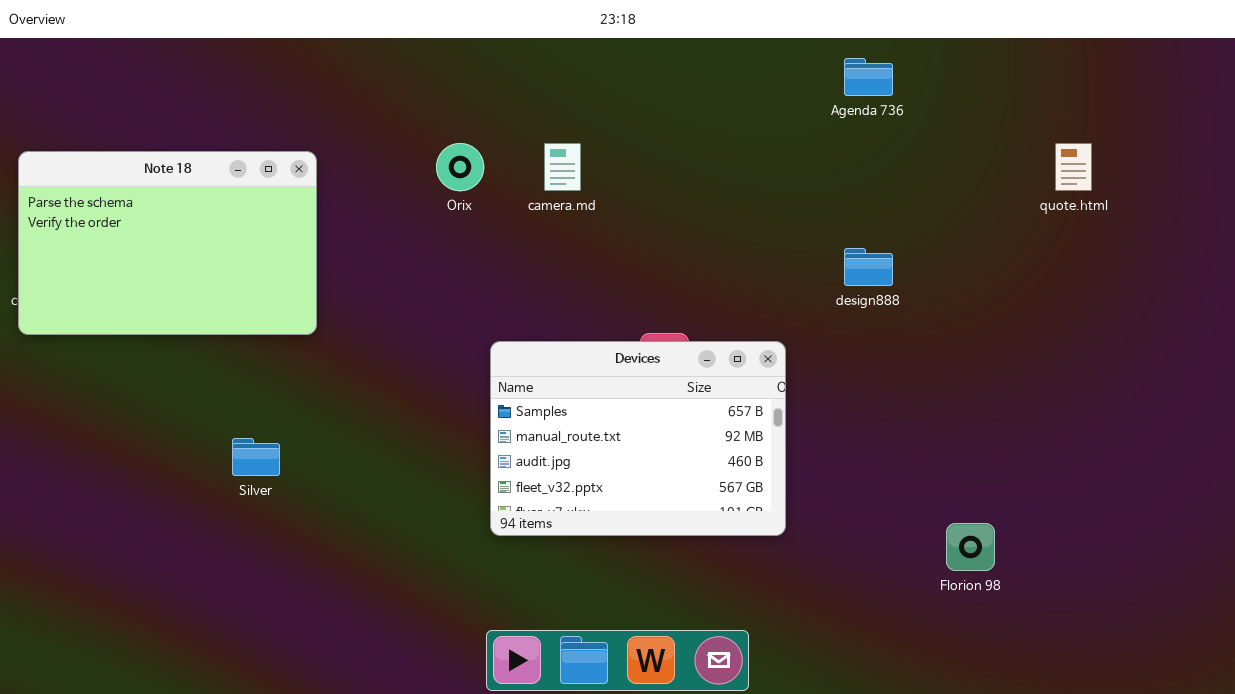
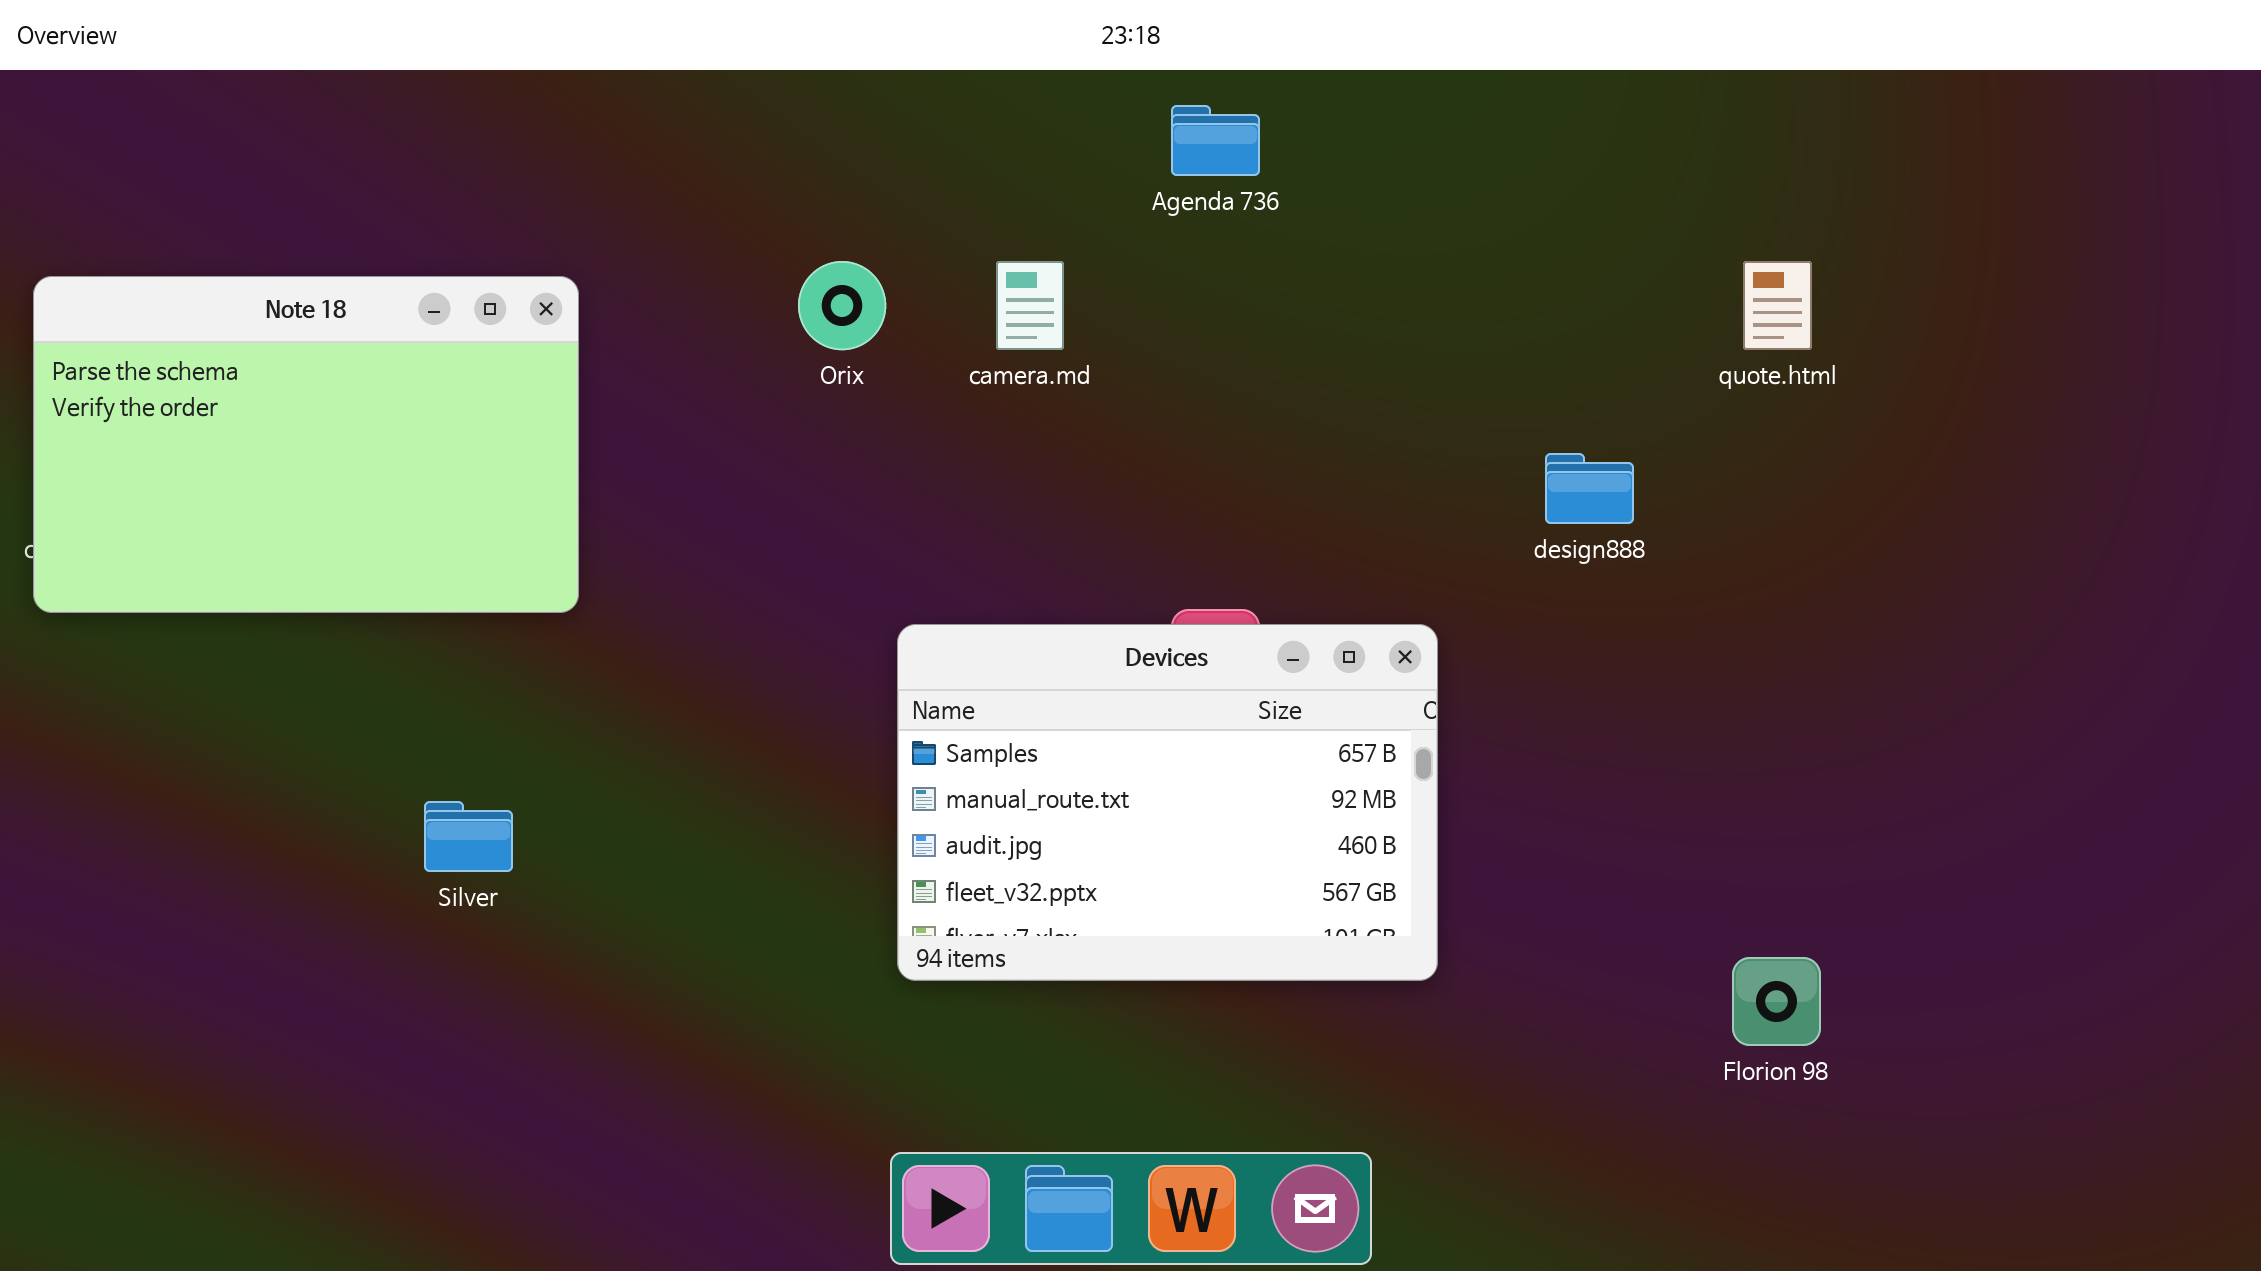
Agenda 736: [844,58,893,96] -> [1171,105,1260,176], moved
quote.html: [1055,143,1092,191] -> [1743,261,1812,350], moved

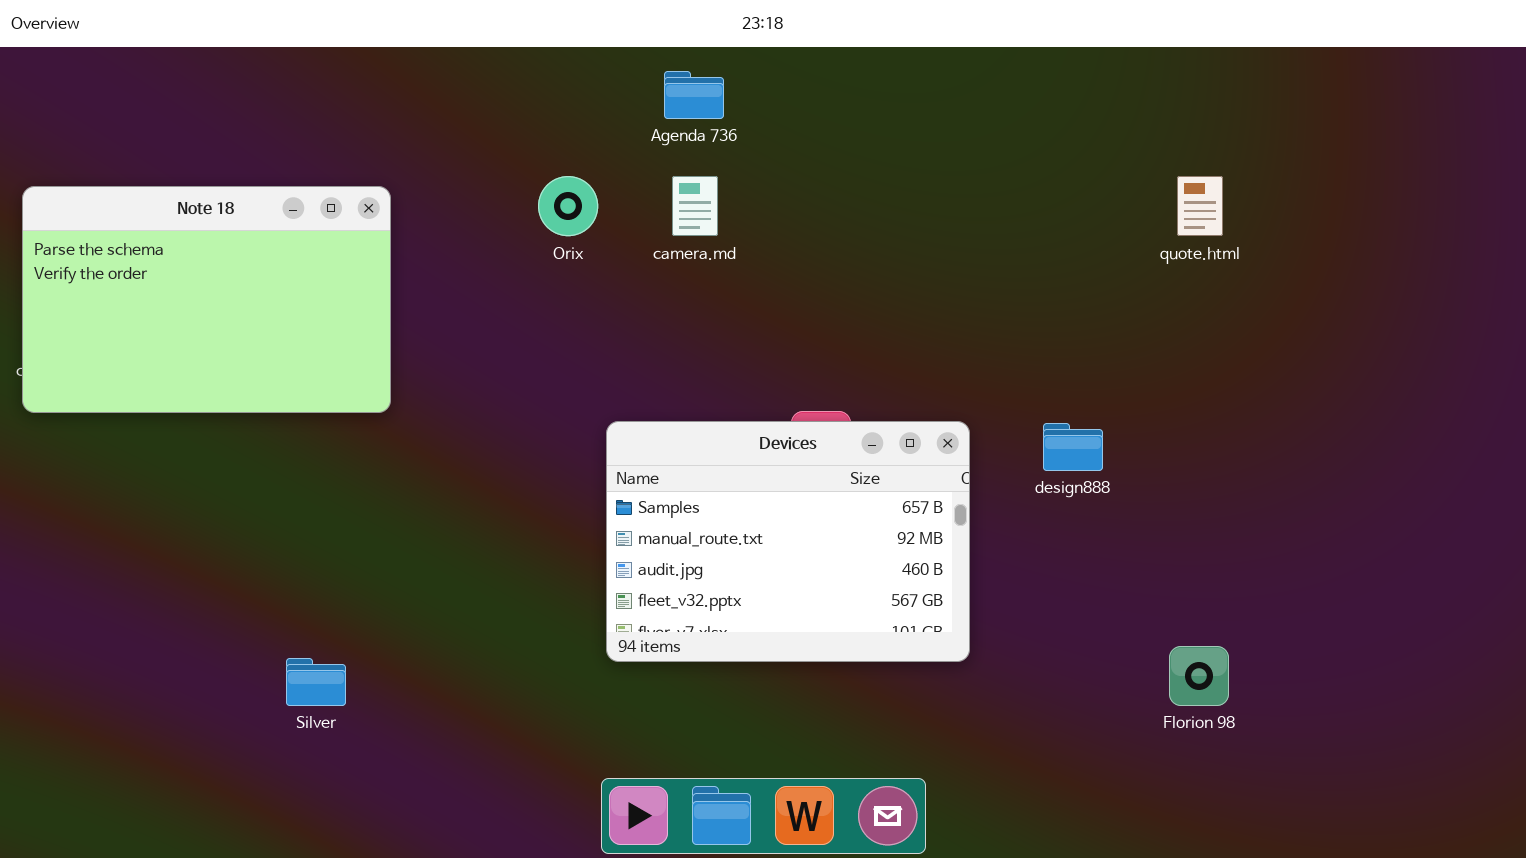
Agenda 736: [1171,105,1260,176] -> [664,71,724,119], moved
design888: [1545,453,1634,524] -> [1043,423,1103,471], moved
Silver: [424,801,513,872] -> [286,658,346,706], moved

